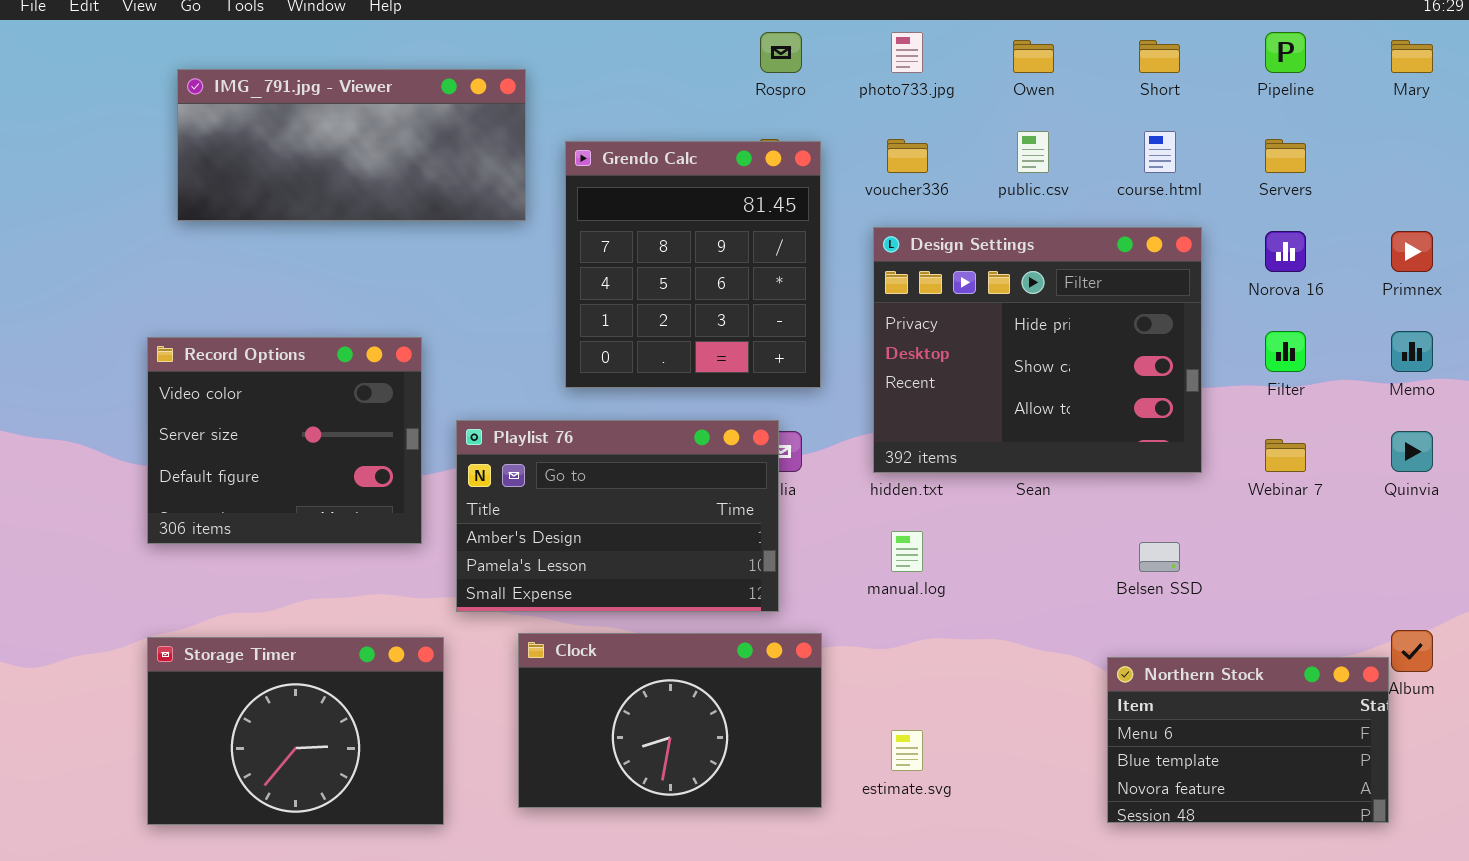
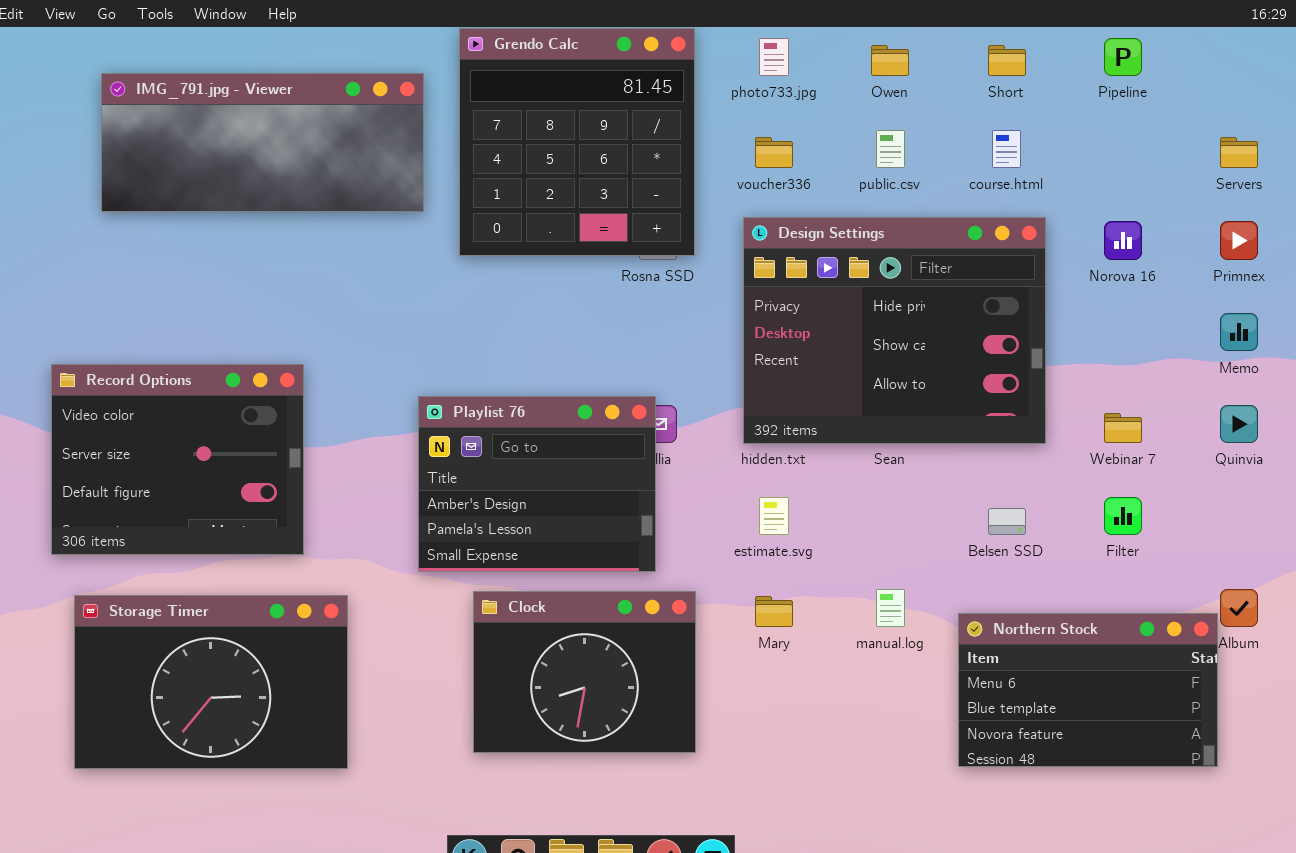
Mary: [1391,40,1433,73] -> [755,596,793,627], moved
Servers: [1265,139,1306,173] -> [1220,137,1258,168], moved
Grendo Calc: [565,141,821,388] -> [459,28,695,256], moved
Filter: [1265,331,1306,372] -> [1104,497,1142,535], moved
Record Options: [147,337,422,544] -> [51,364,304,555], moved
Playlist 76: [456,420,779,612] -> [418,396,656,572], resized
manual.log: [891,531,923,572] -> [876,589,905,627], moved
Clock: [518,633,822,808] -> [473,591,696,753], resized
estimate.svg: [891,730,923,771] -> [759,497,789,535], moved

